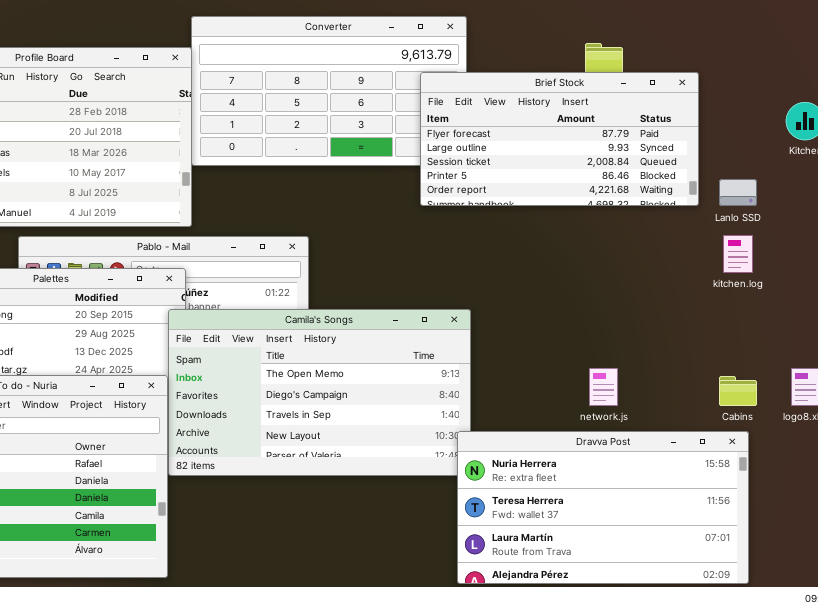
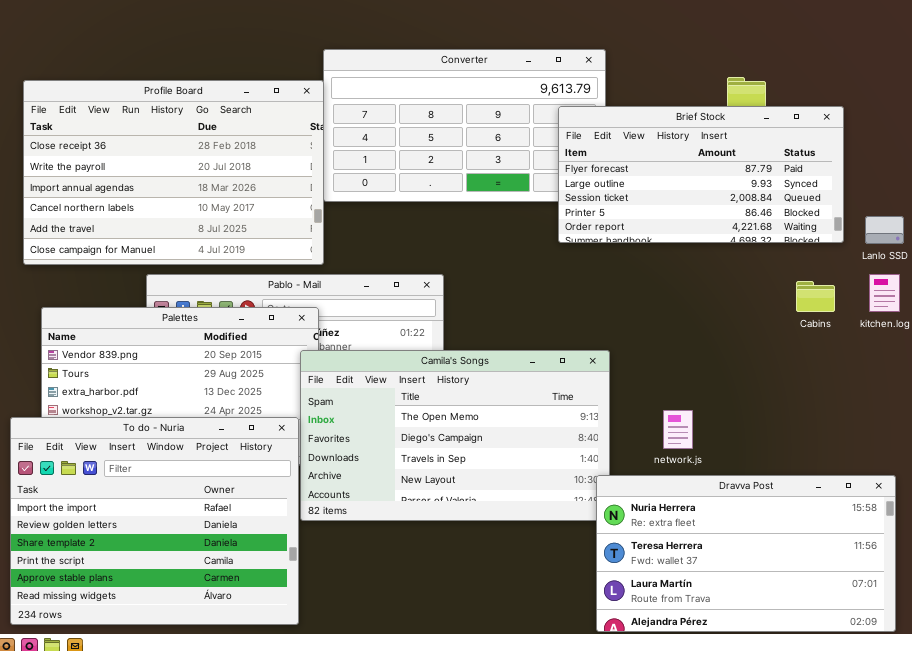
network.js: [589,368,618,406] -> [663,410,693,449], moved
Cabins: [719,376,757,406] -> [796,281,835,312], moved

